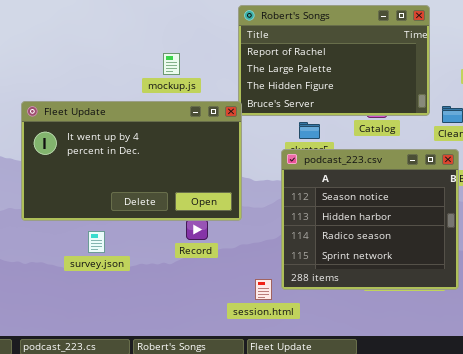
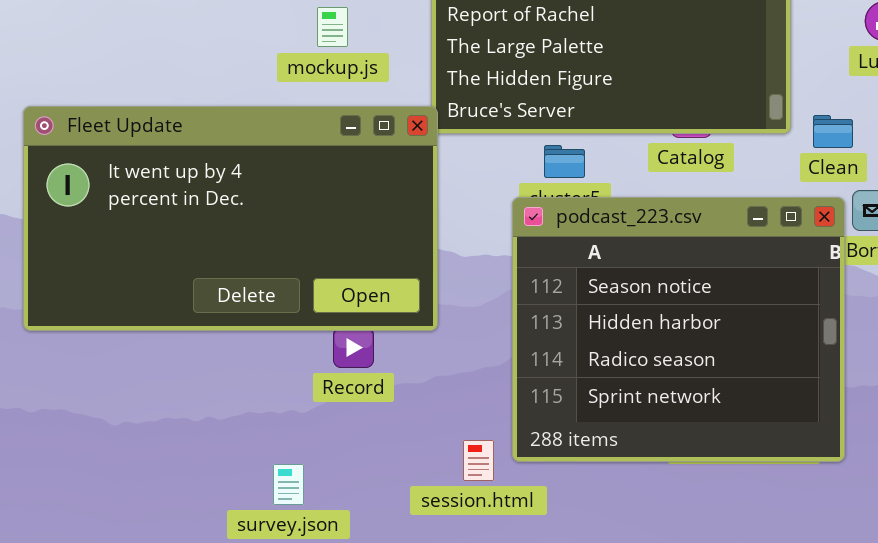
mockup.js: [163,53,180,75] -> [317,7,348,47], moved
survey.json: [88,231,105,253] -> [273,464,304,505], moved

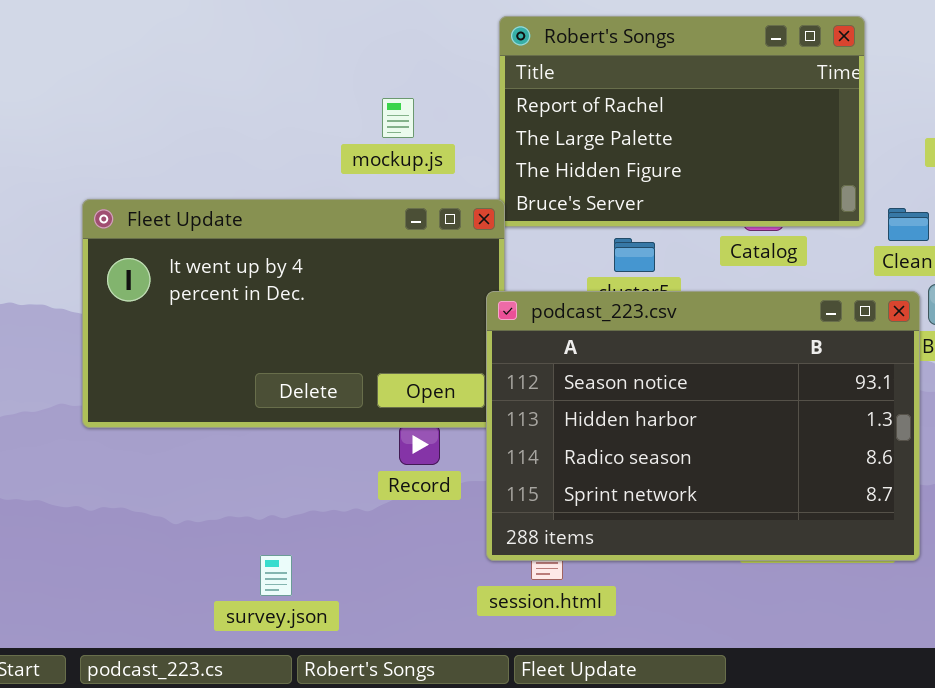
podcast_223.csv: [512,197,845,462] -> [486,291,920,561], resized
survey.json: [273,464,304,505] -> [260,555,292,596], moved

